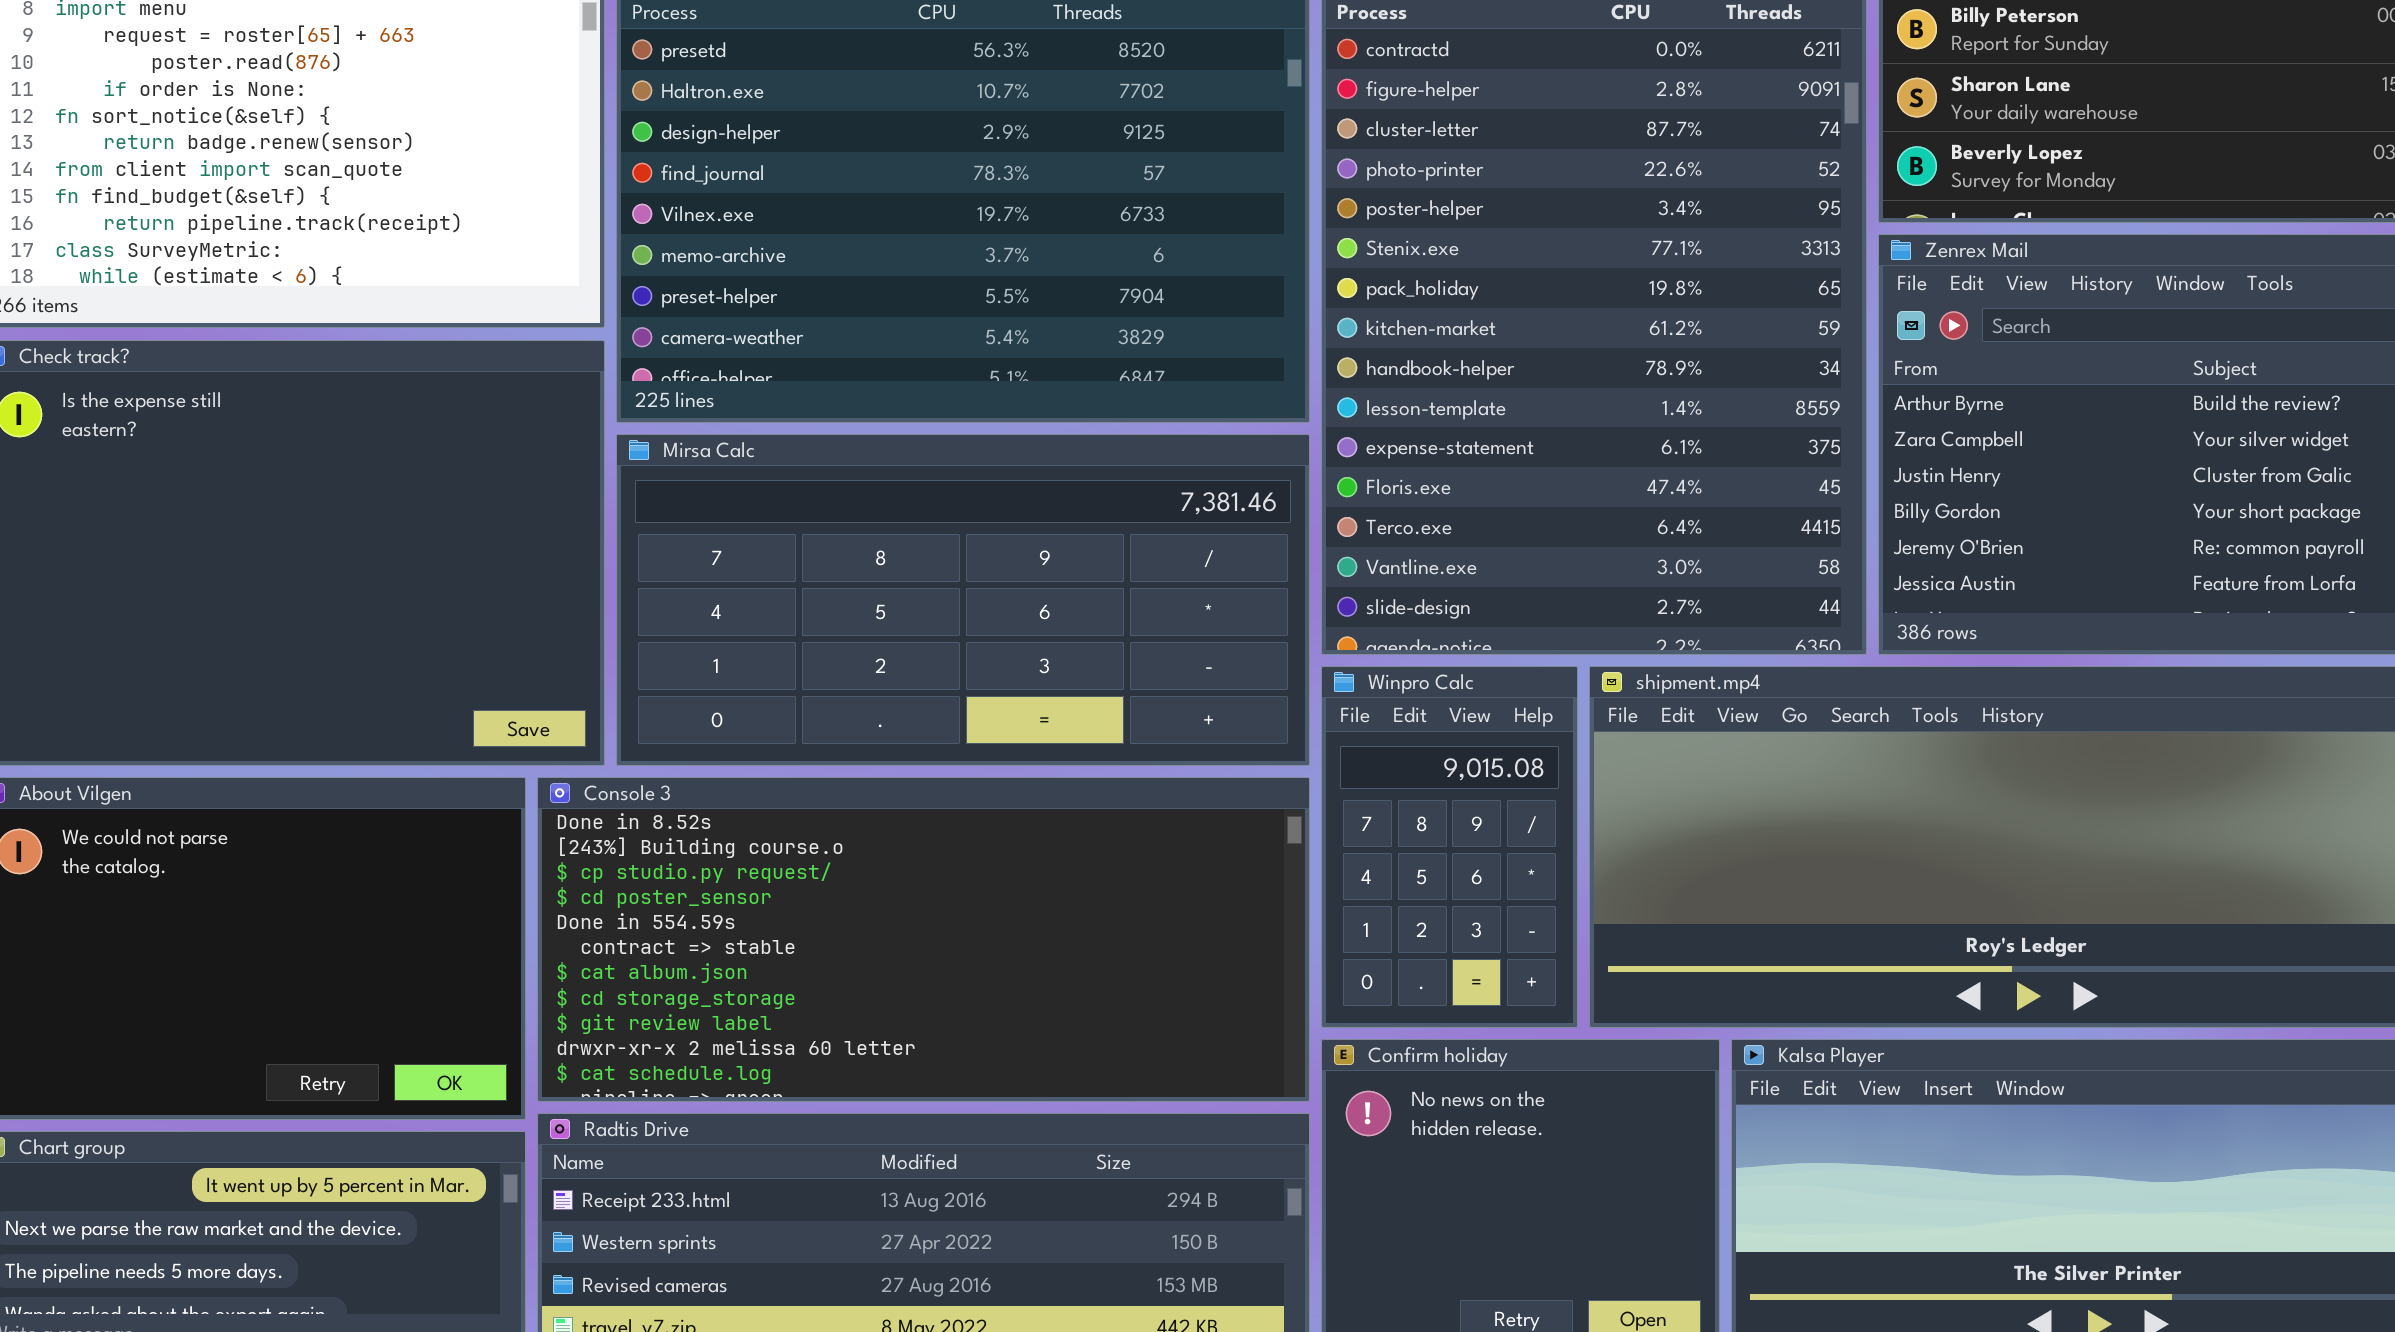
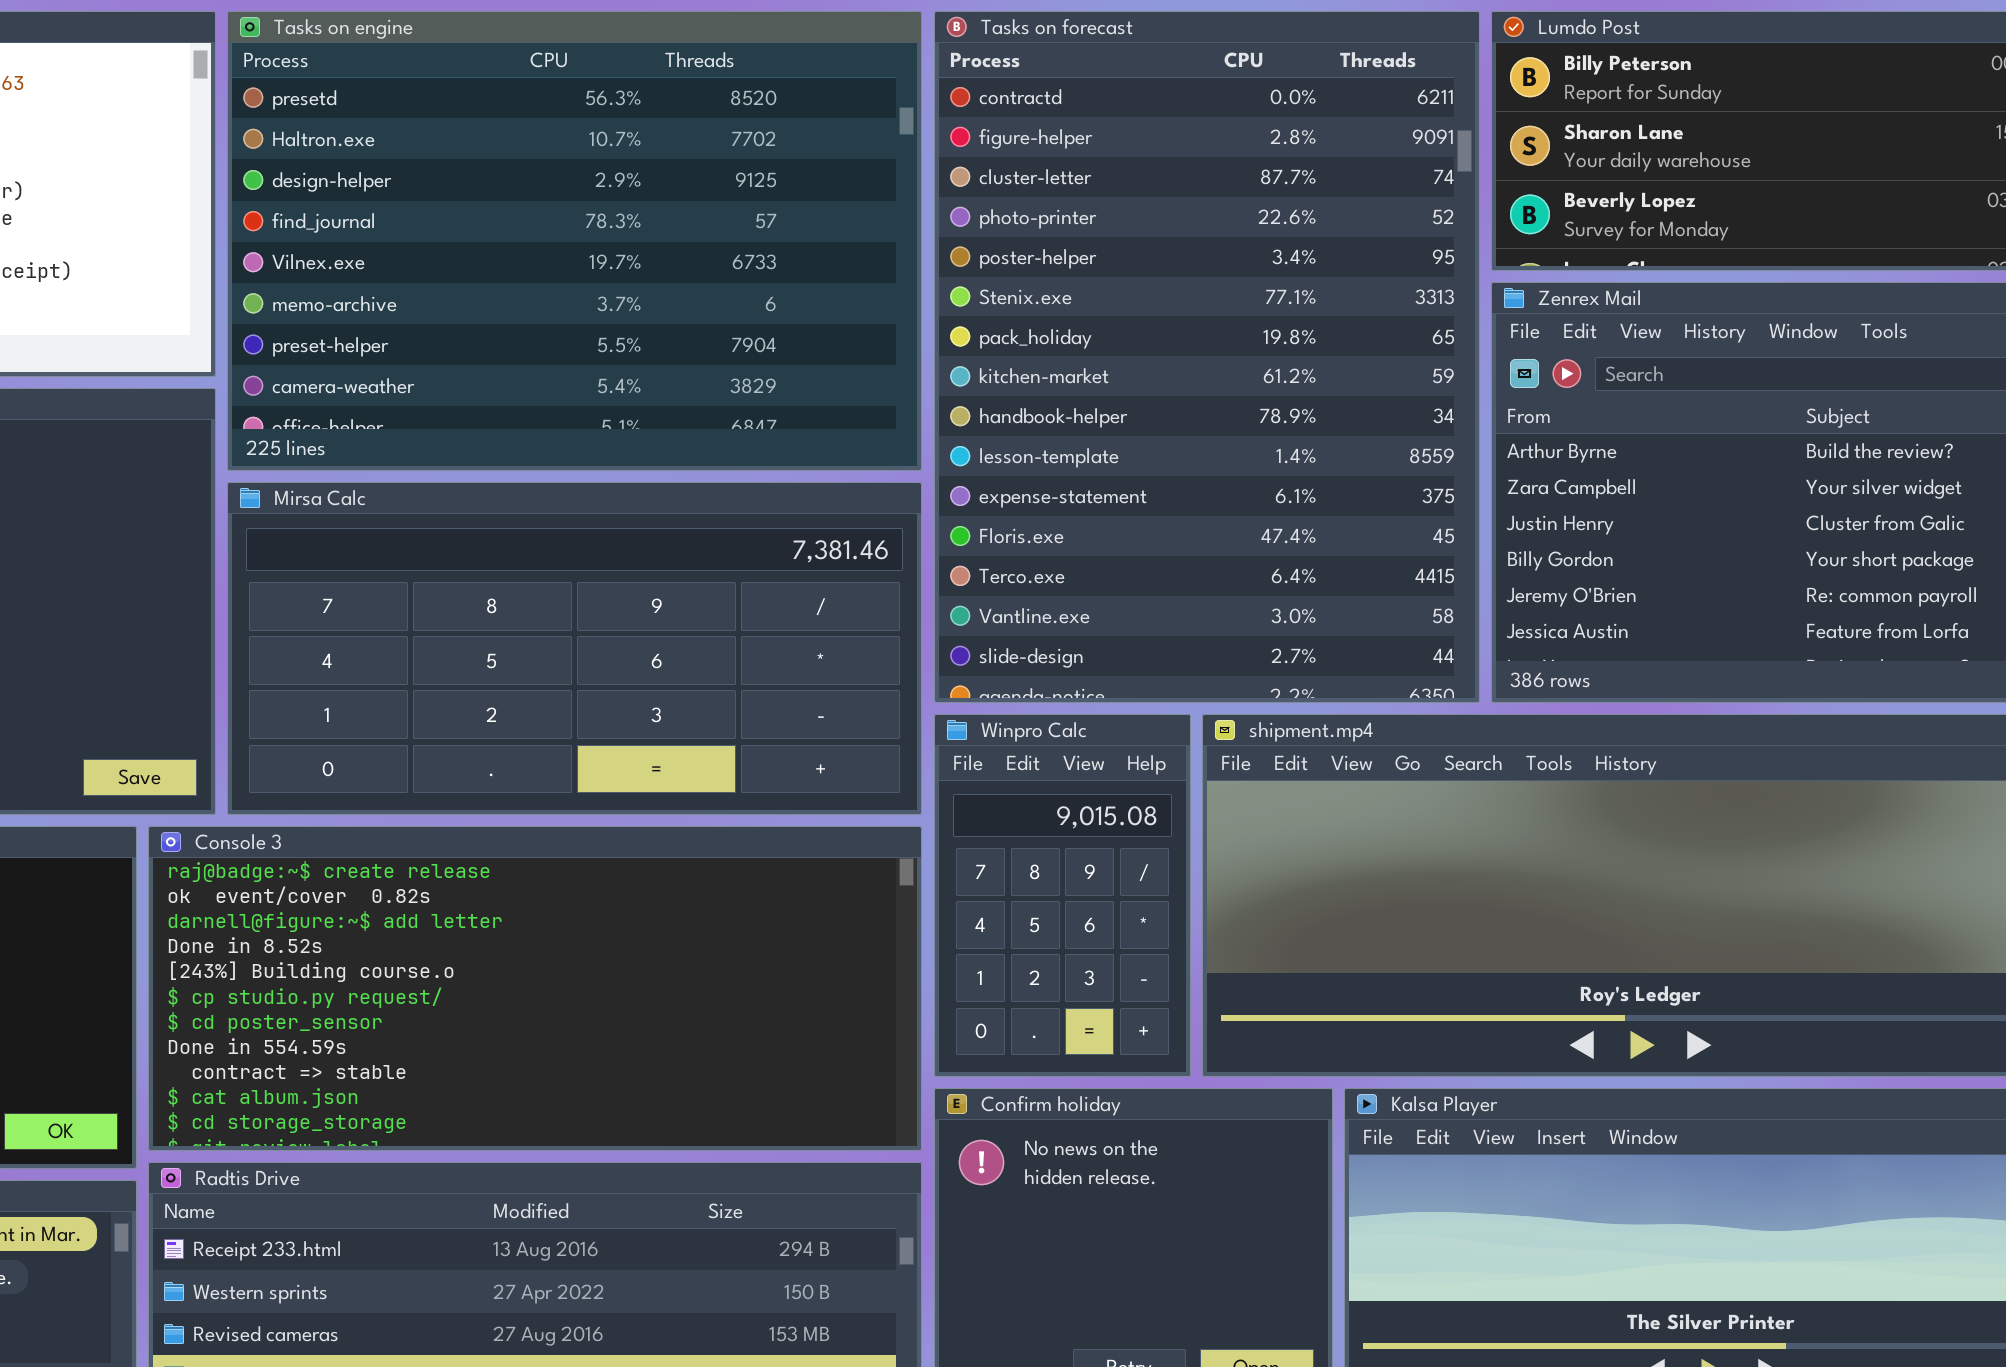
Console 3: [537,777,1310,1102] -> [148,826,922,1151], scrolled up 3 rows

